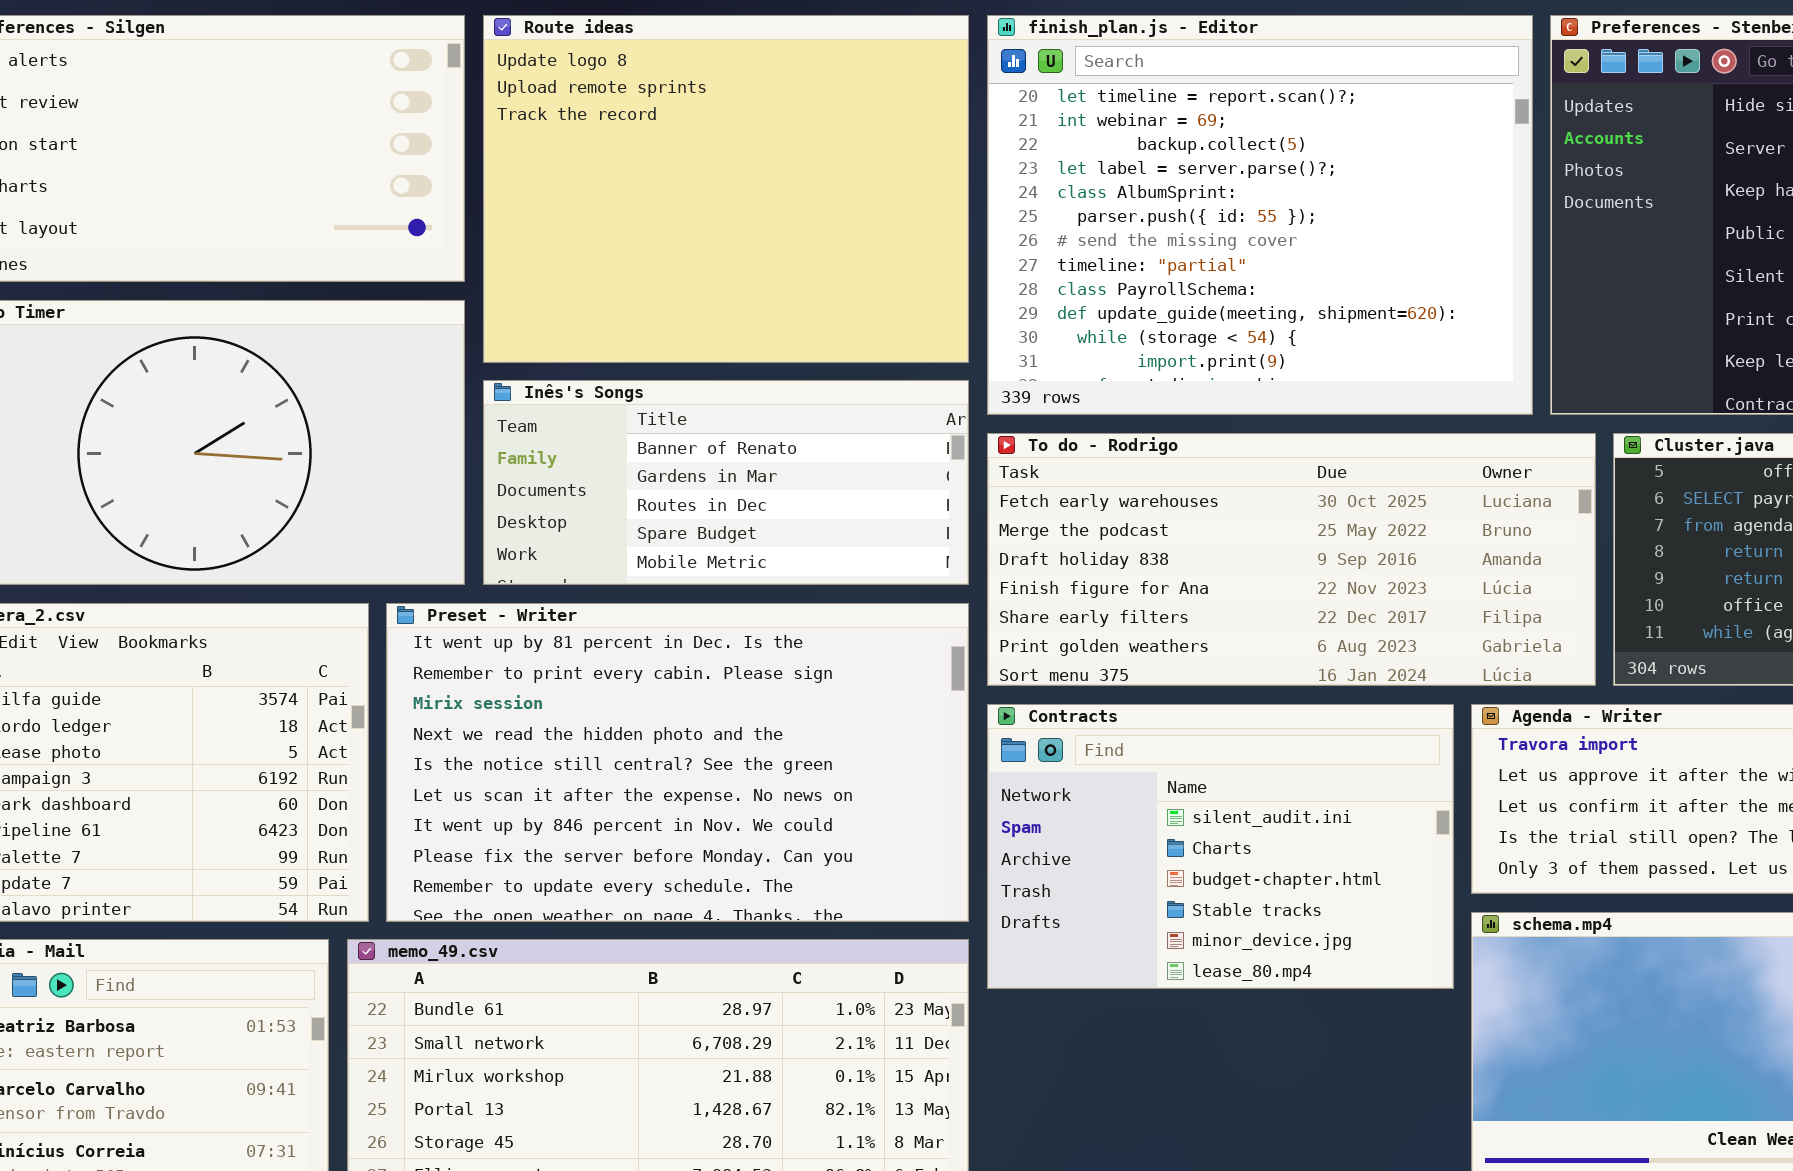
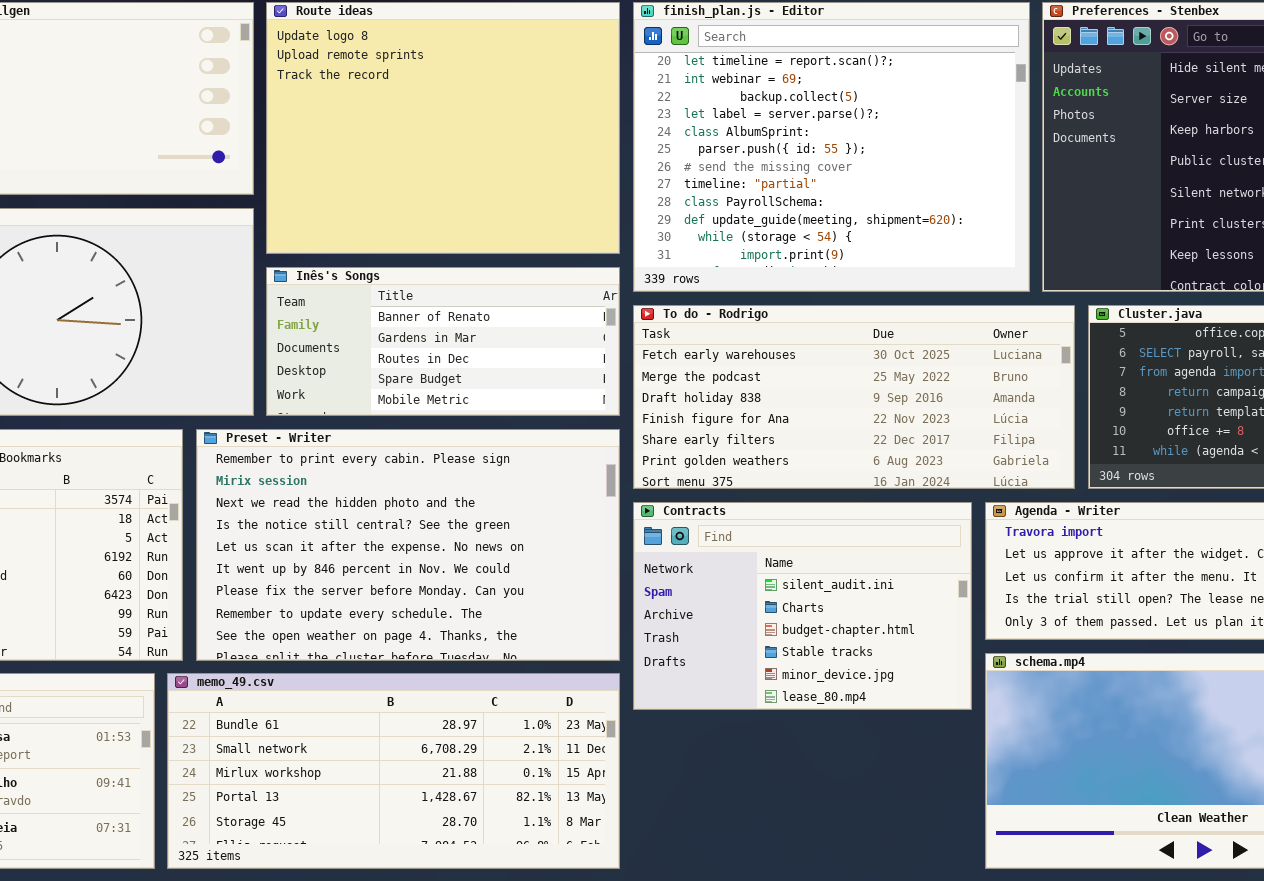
Preset - Writer: [386,603,969,922] -> [196,429,620,661], scrolled down 1 row

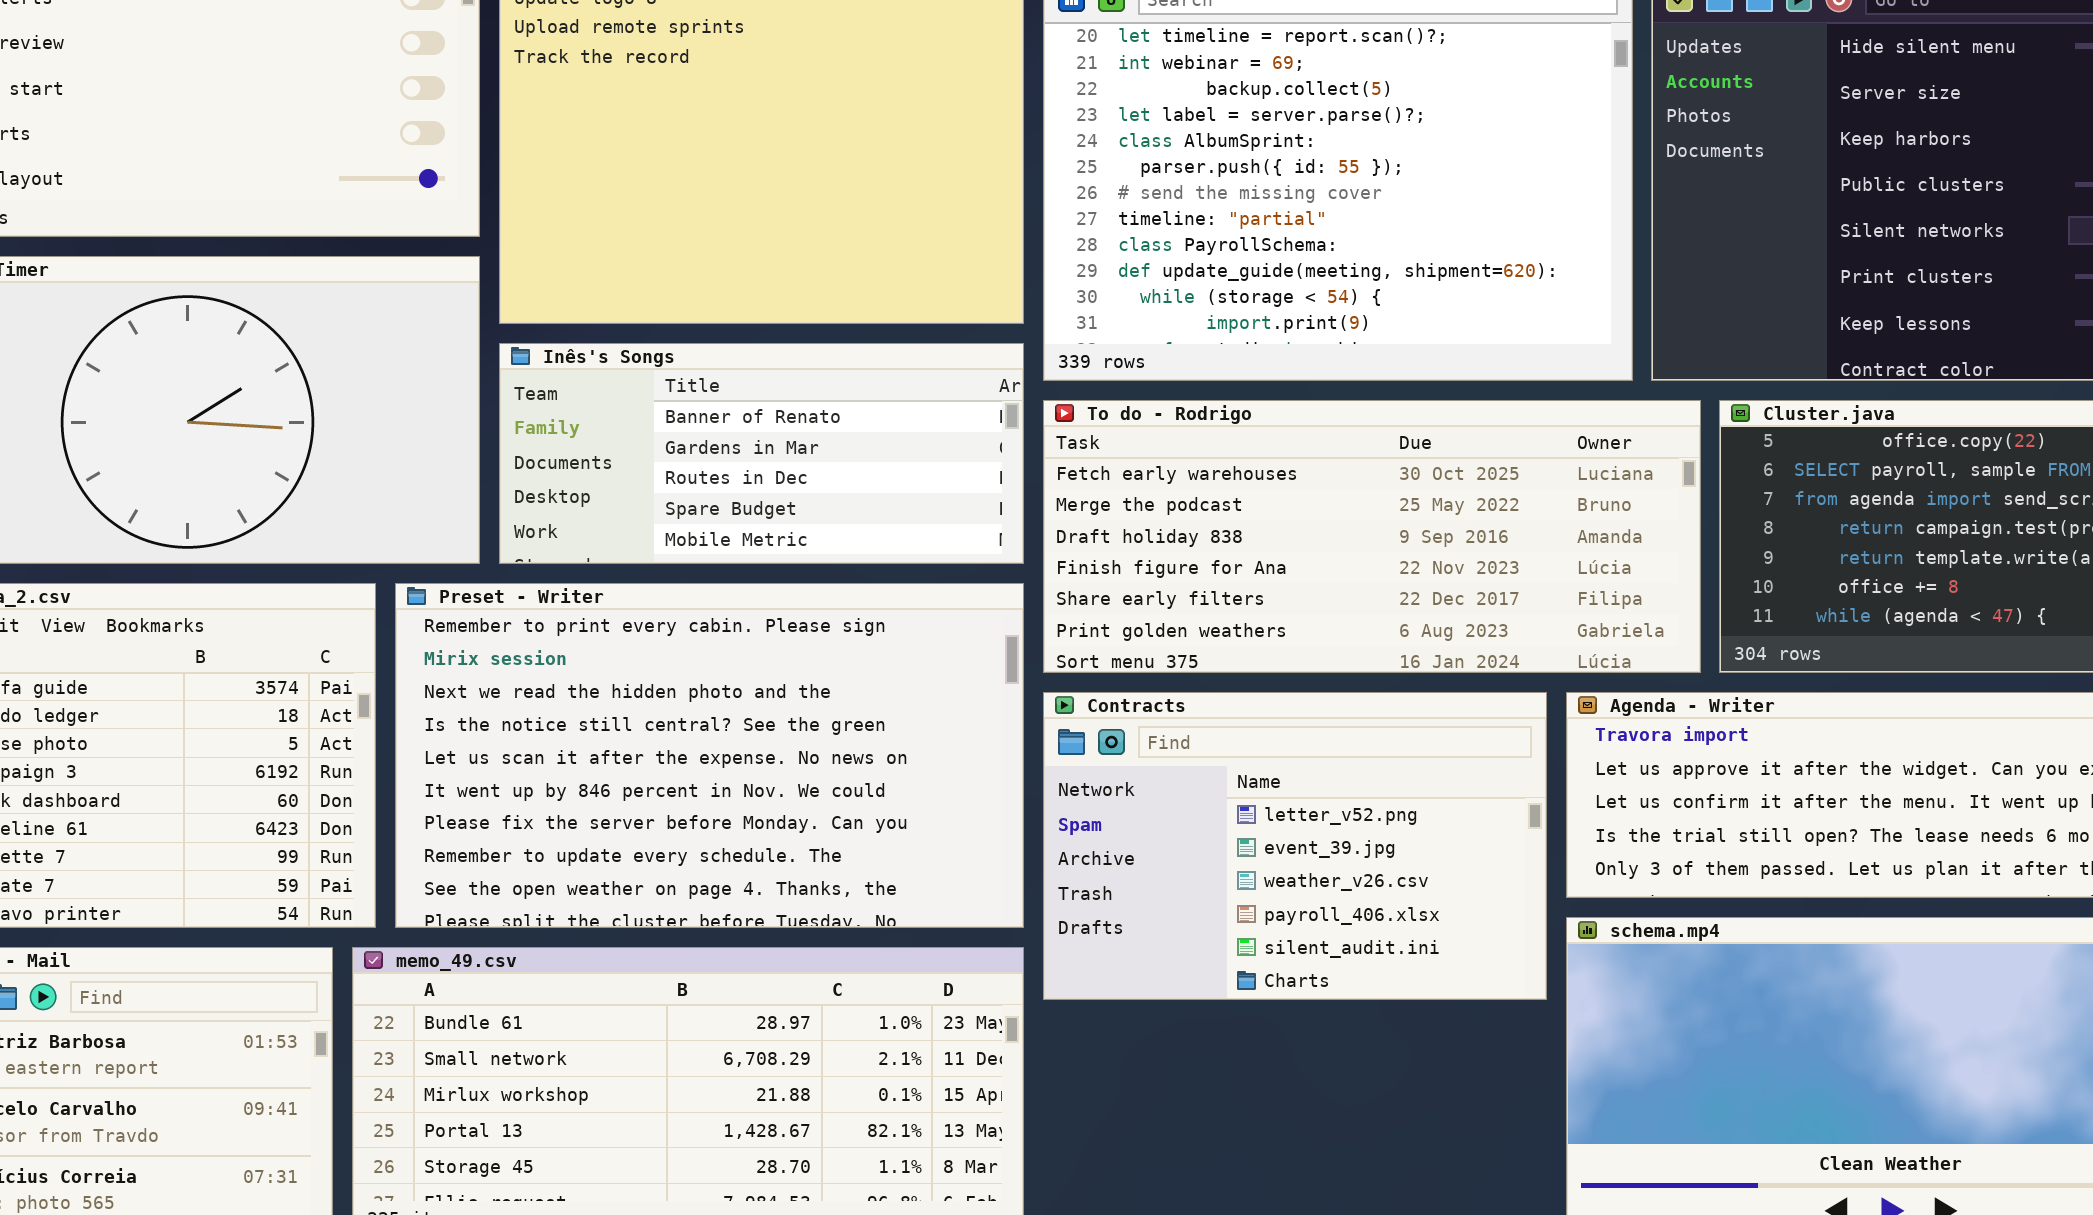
Contracts: [633,502,972,710] -> [1043,692,1547,1000], scrolled up 4 rows

